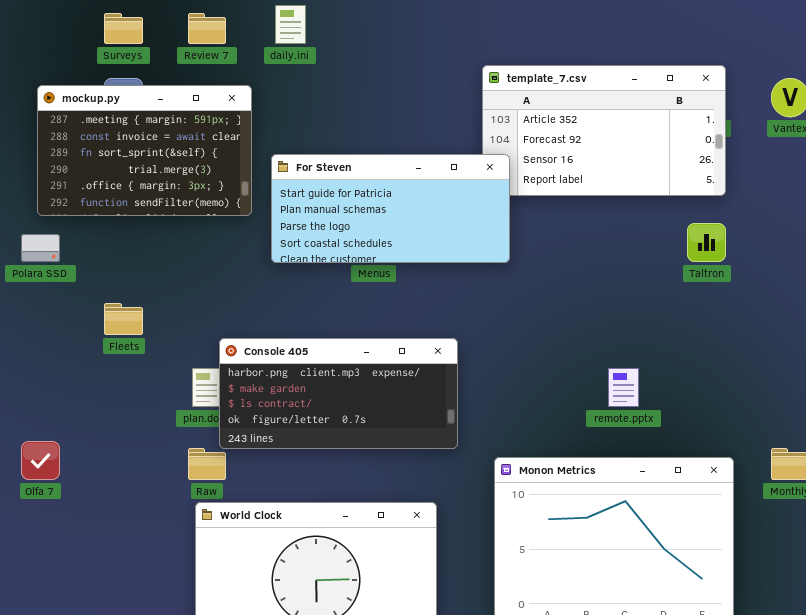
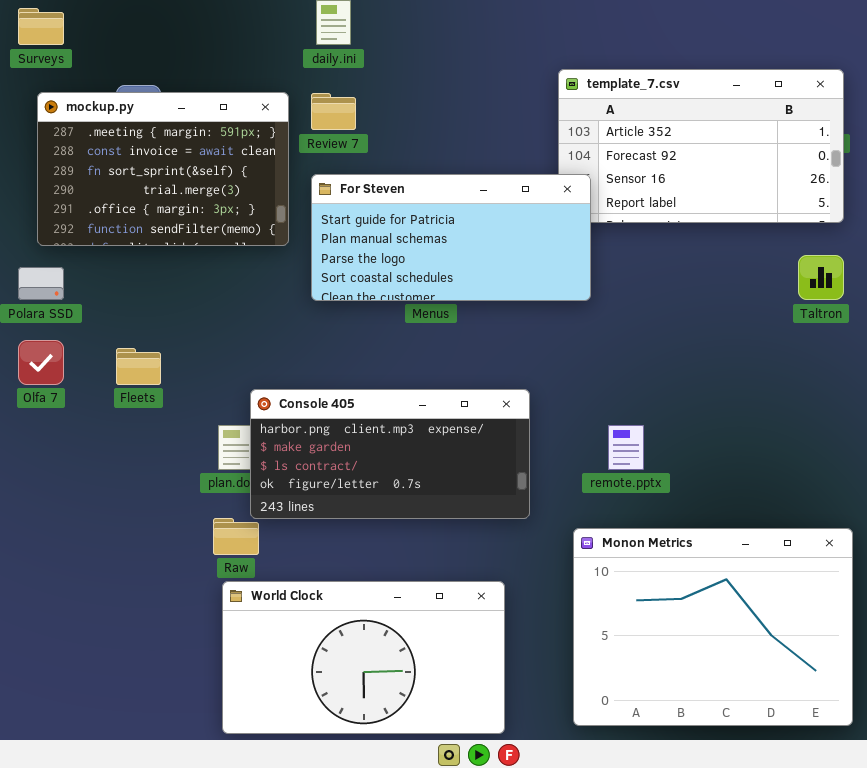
Surveys: [104,13,143,44] -> [18,8,64,45], moved
Review 7: [188,13,226,44] -> [311,93,356,130], moved
remote.pptx: [608,368,639,407] -> [608,425,644,470], moved
Olfa 7: [21,441,60,480] -> [18,340,64,385], moved

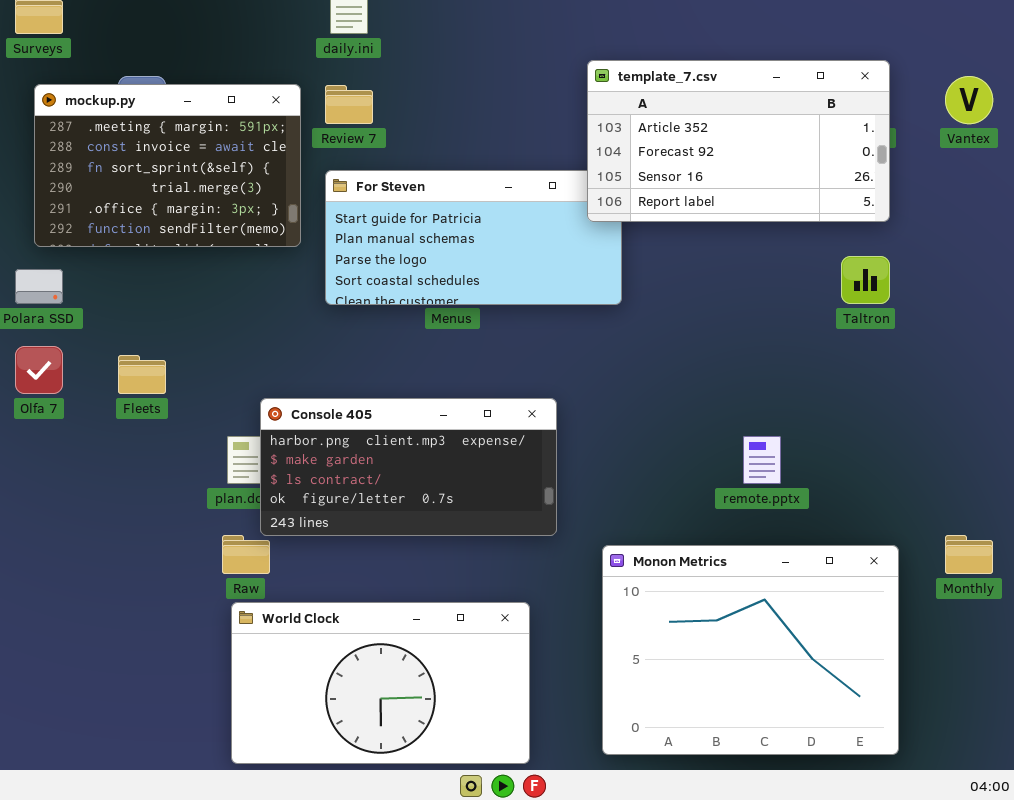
template_7.csv: [558,69,844,223] -> [587,60,890,222], raised
remote.pptx: [608,425,644,470] -> [743,436,781,484], moved

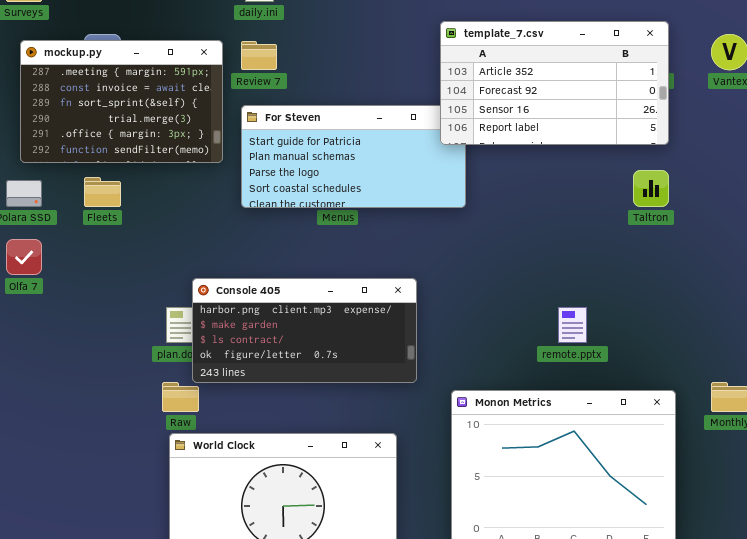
Fleets: [118,355,166,394] -> [84,177,121,207], moved

